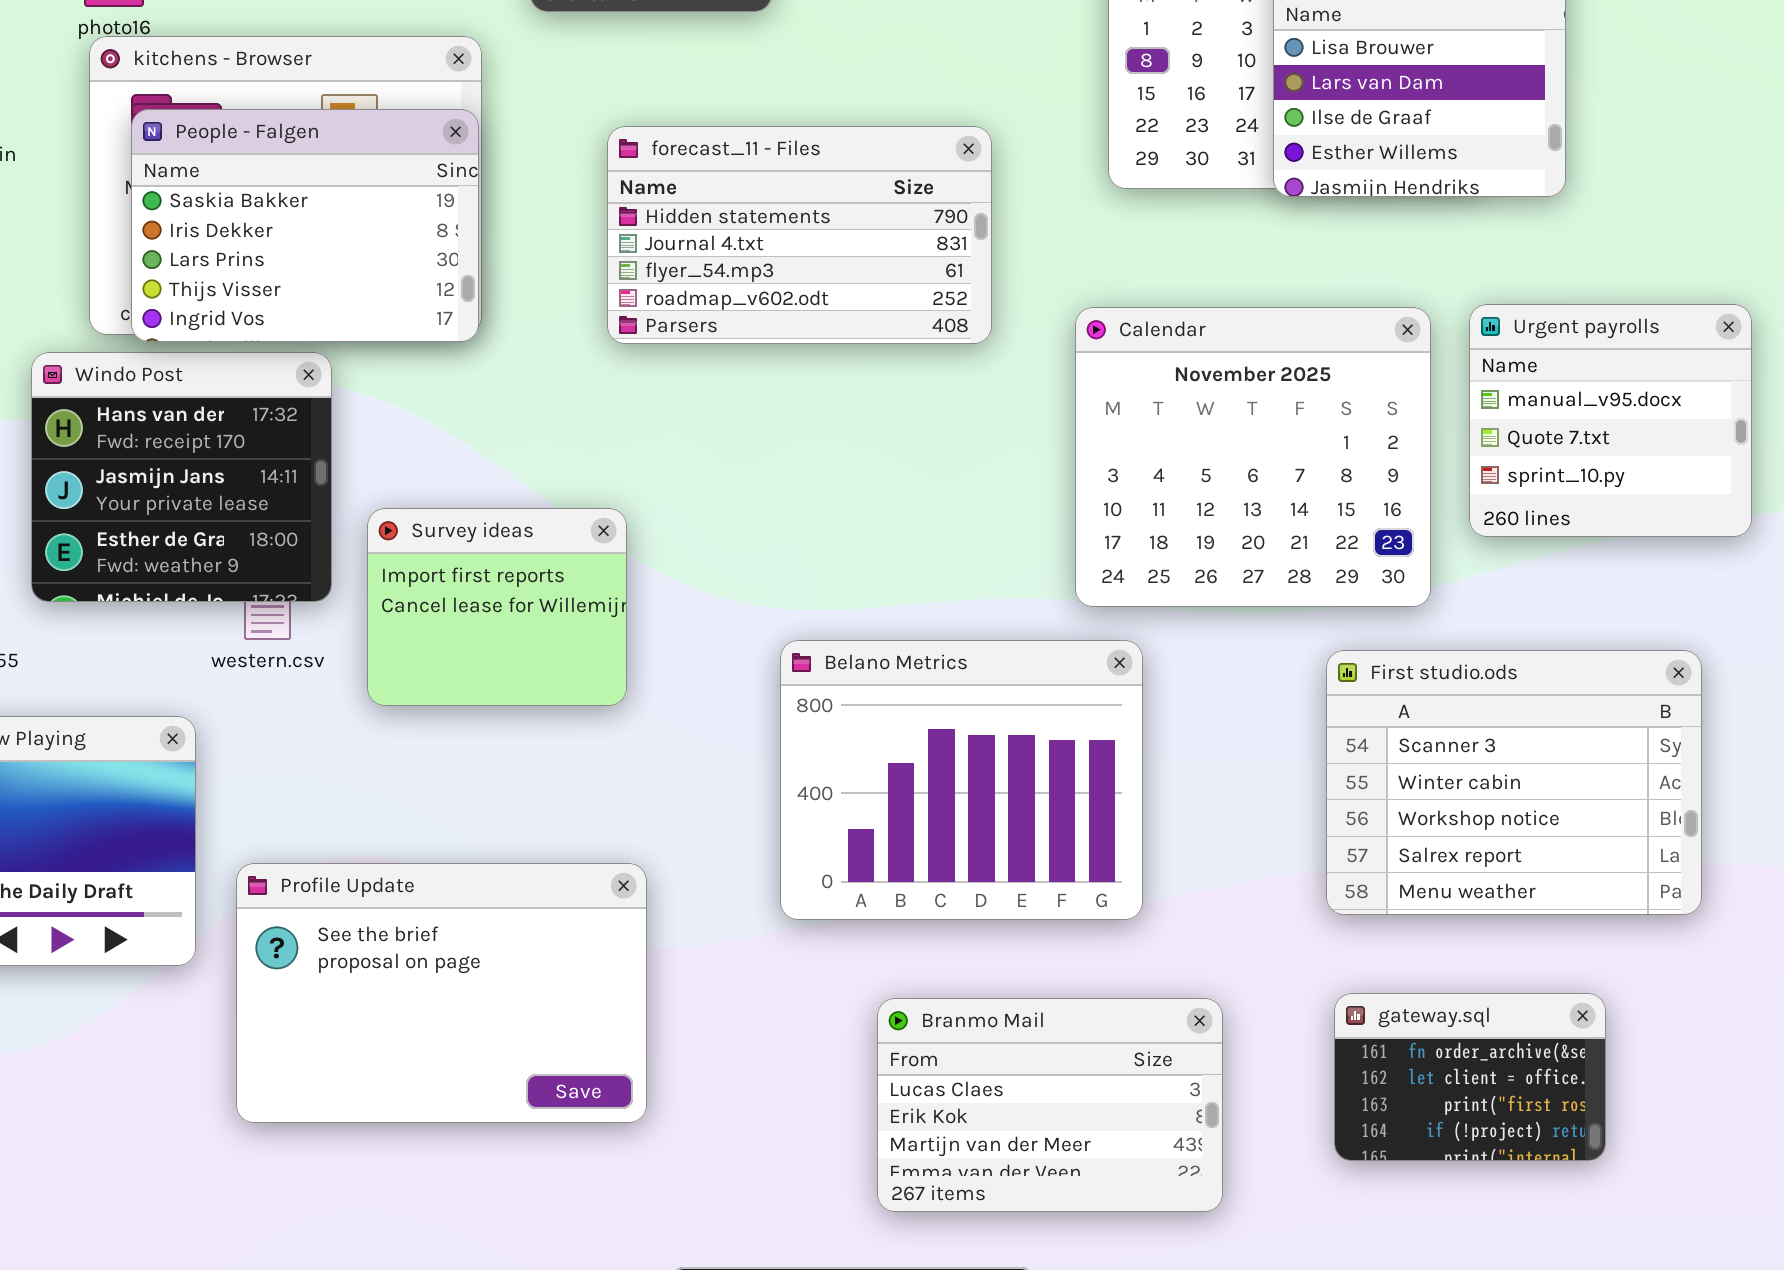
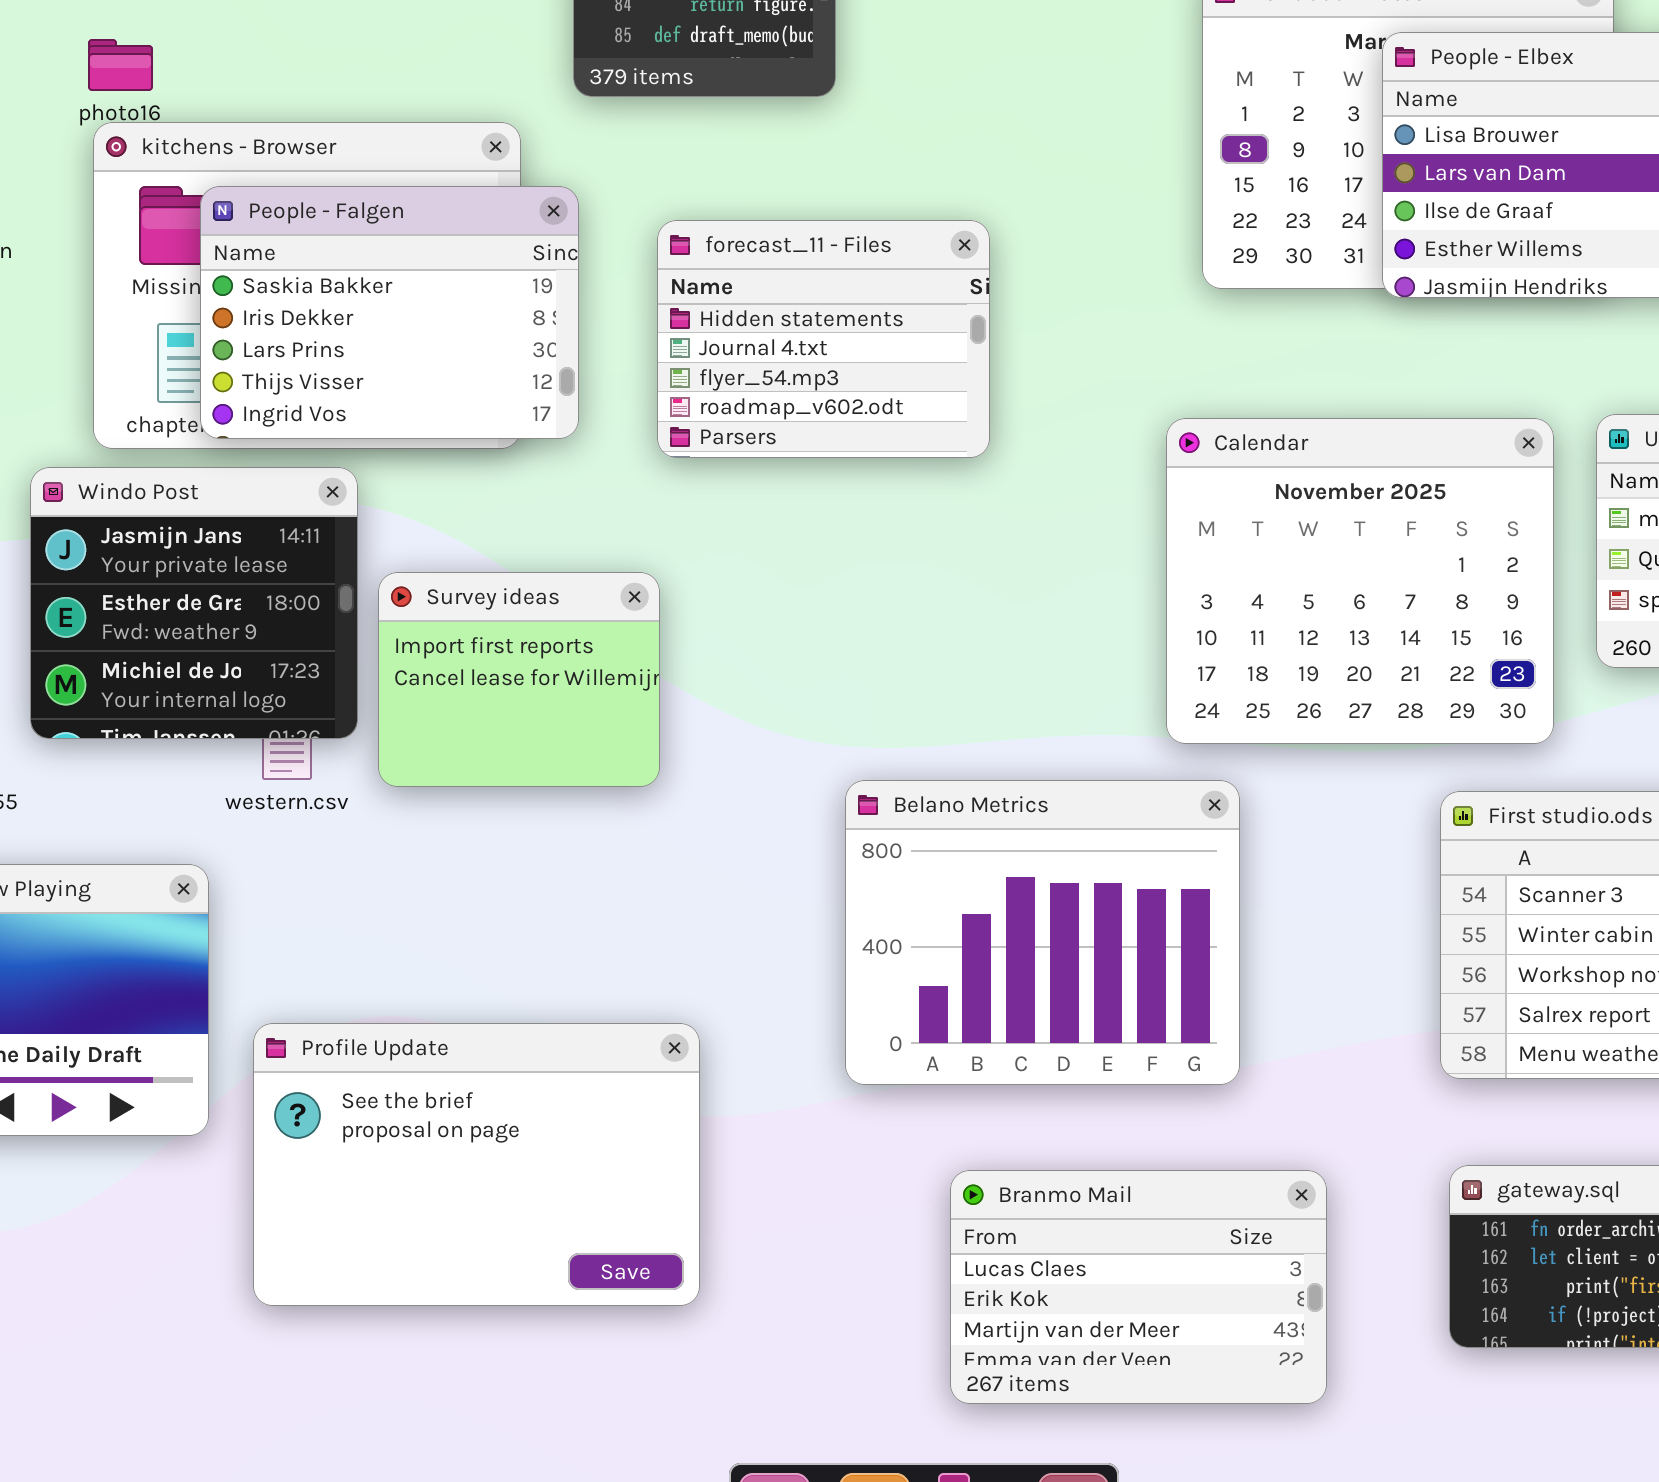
People - Falgen: [131,109,479,342] -> [200,186,579,439], moved
forecast_11 - Files: [607,126,992,344] -> [657,220,990,458], resized
Windo Post: [31,352,332,602] -> [30,467,358,739], scrolled down 1 row
Survey ideas: [367,508,627,706] -> [378,572,660,787], moved

